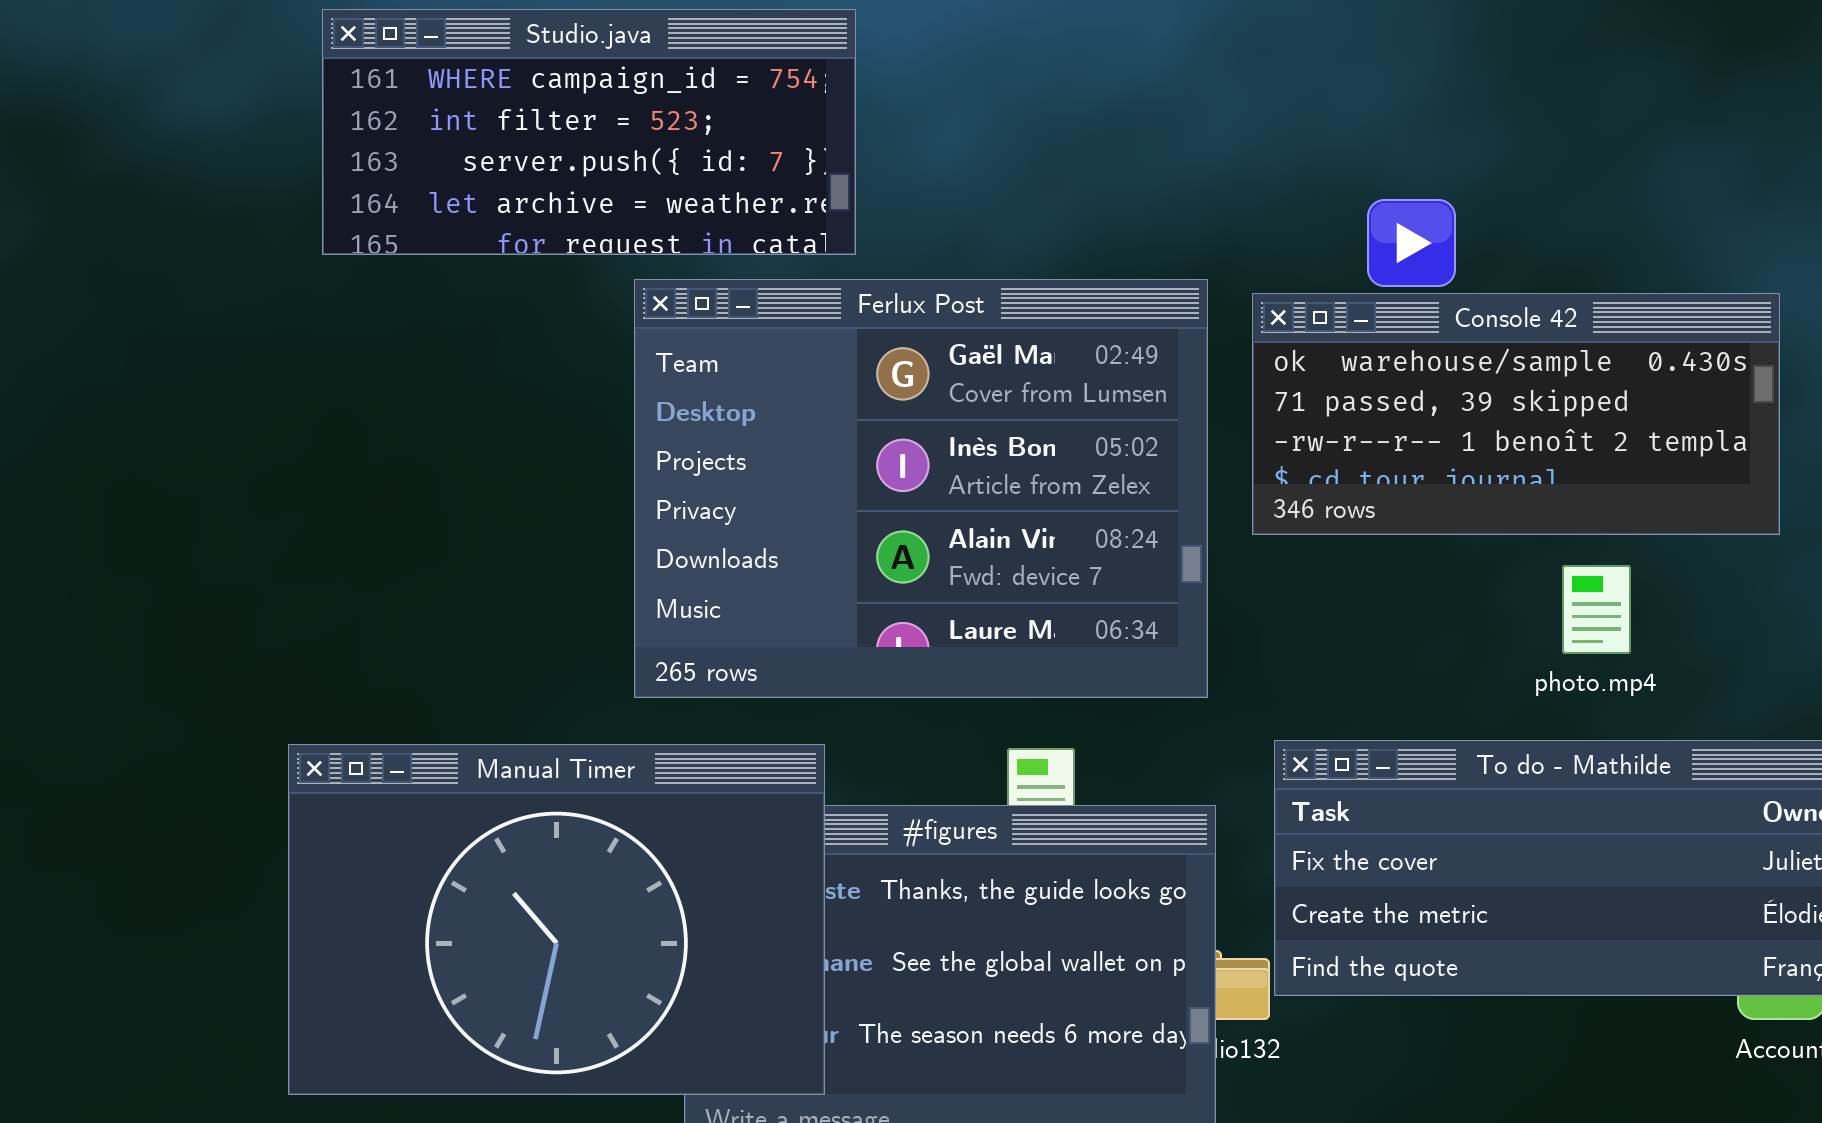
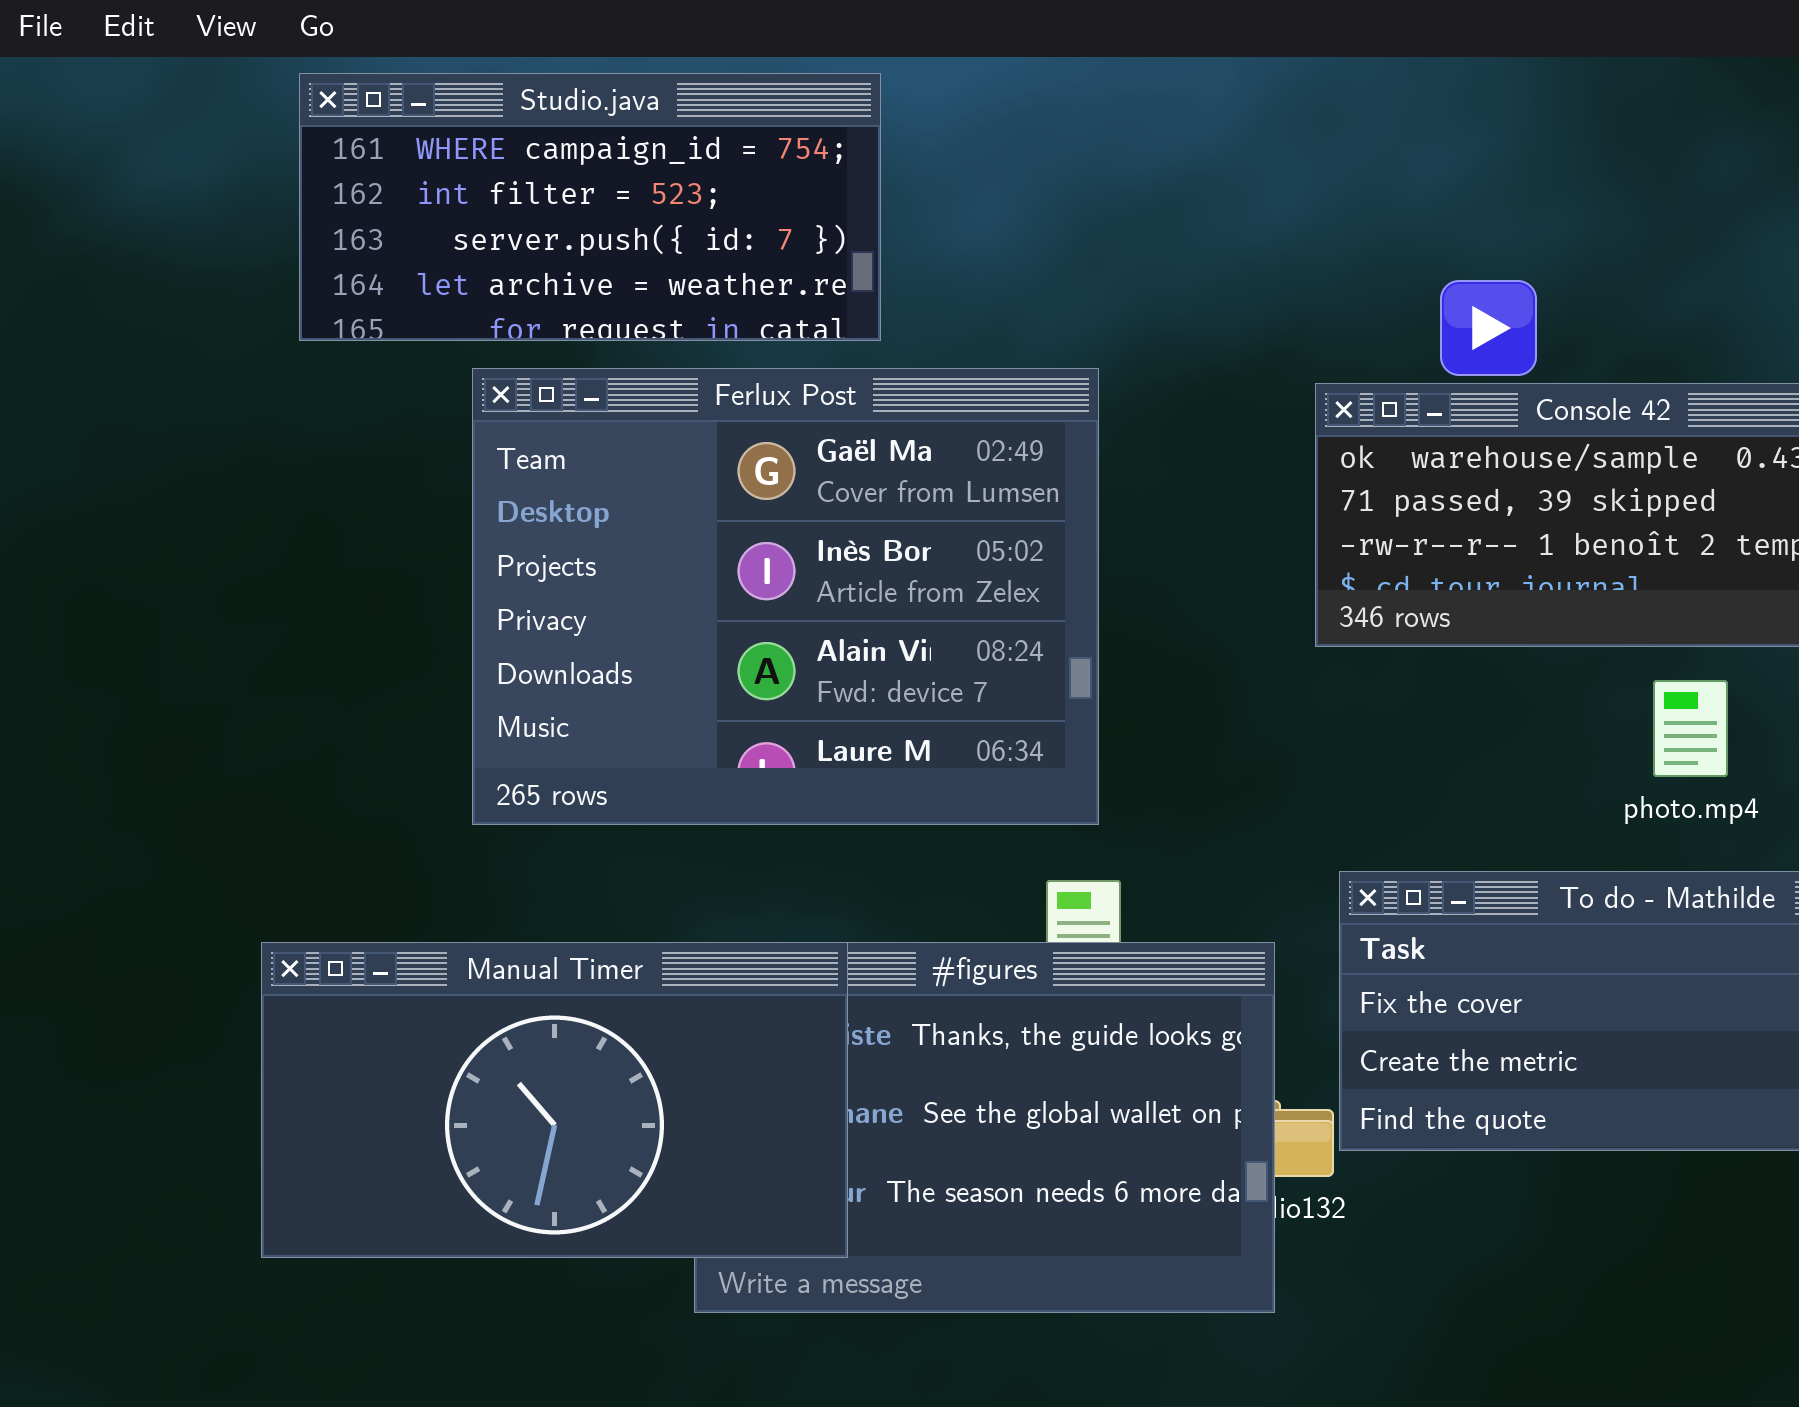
Ferlux Post: [634,279,1208,698] -> [472,368,1099,825], moved
Manual Timer: [288,744,825,1095] -> [261,942,848,1258], resized

